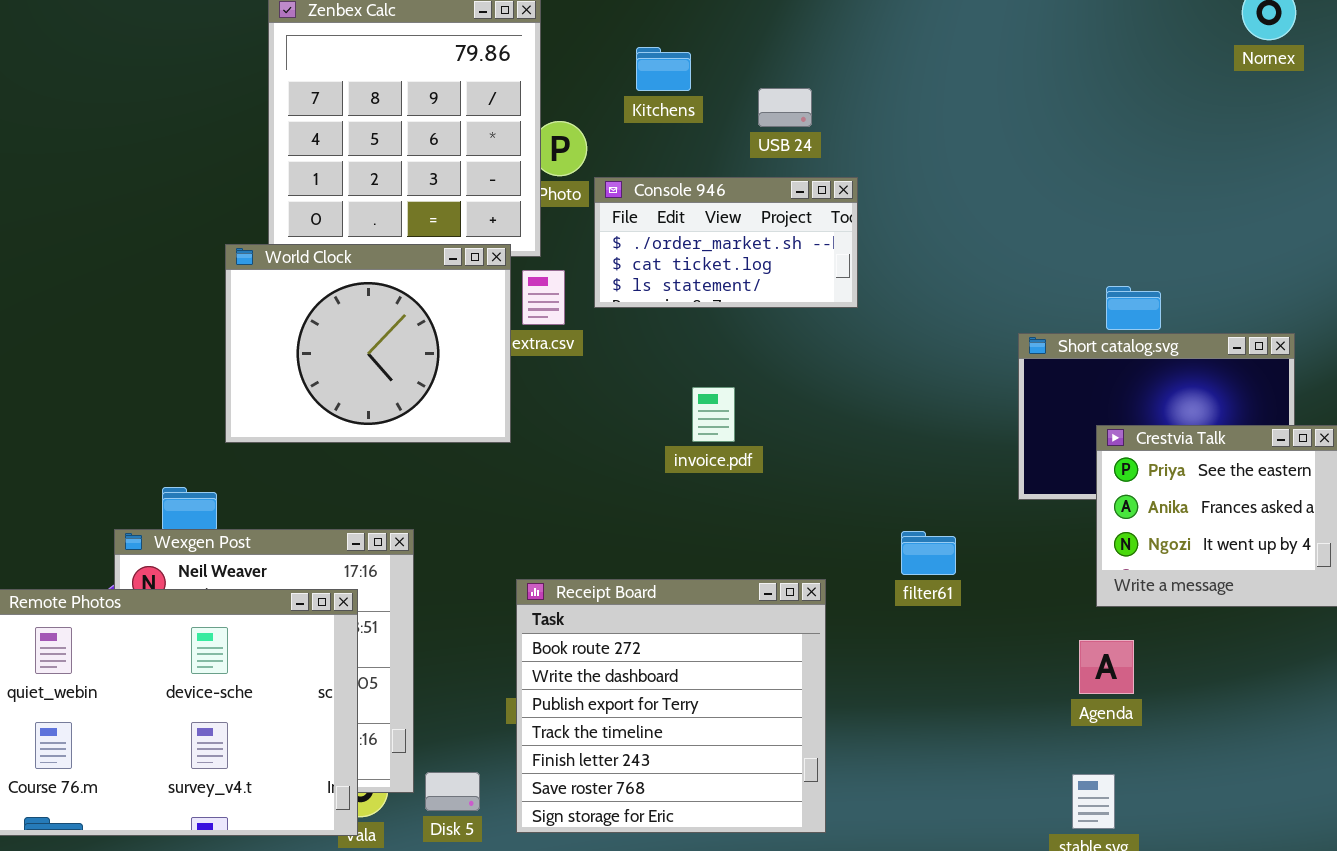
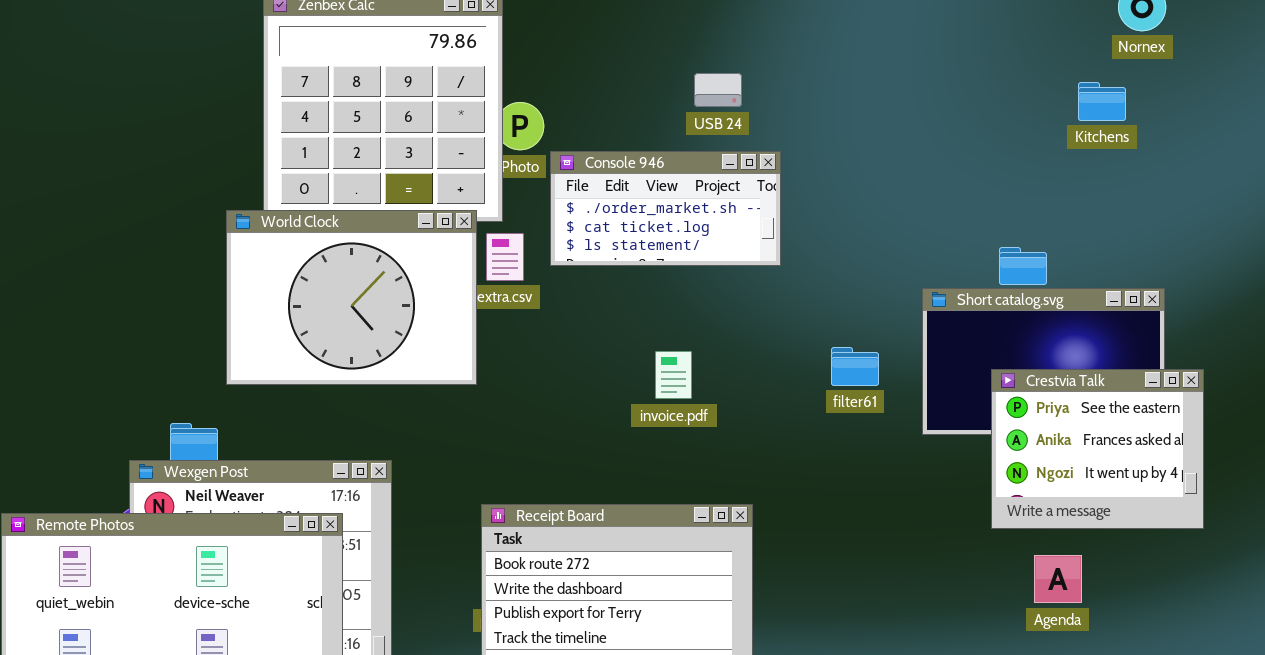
Kitchens: [636,47,691,91] -> [1078,82,1126,121], moved
invoice.pdf: [692,387,735,442] -> [655,351,692,399], moved
filter61: [901,531,956,575] -> [831,347,879,386], moved
Agenda: [1079,640,1134,694] -> [1034,555,1082,603], moved

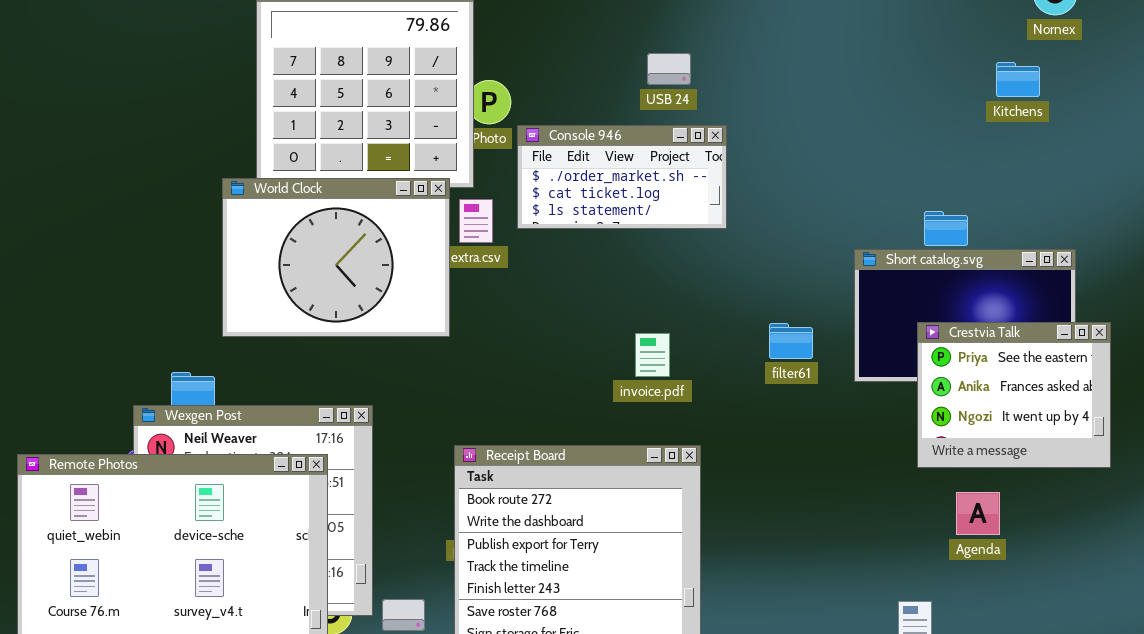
filter61: [831,347,879,386] -> [769,323,813,359], moved
invoice.pdf: [655,351,692,399] -> [635,333,670,377], moved

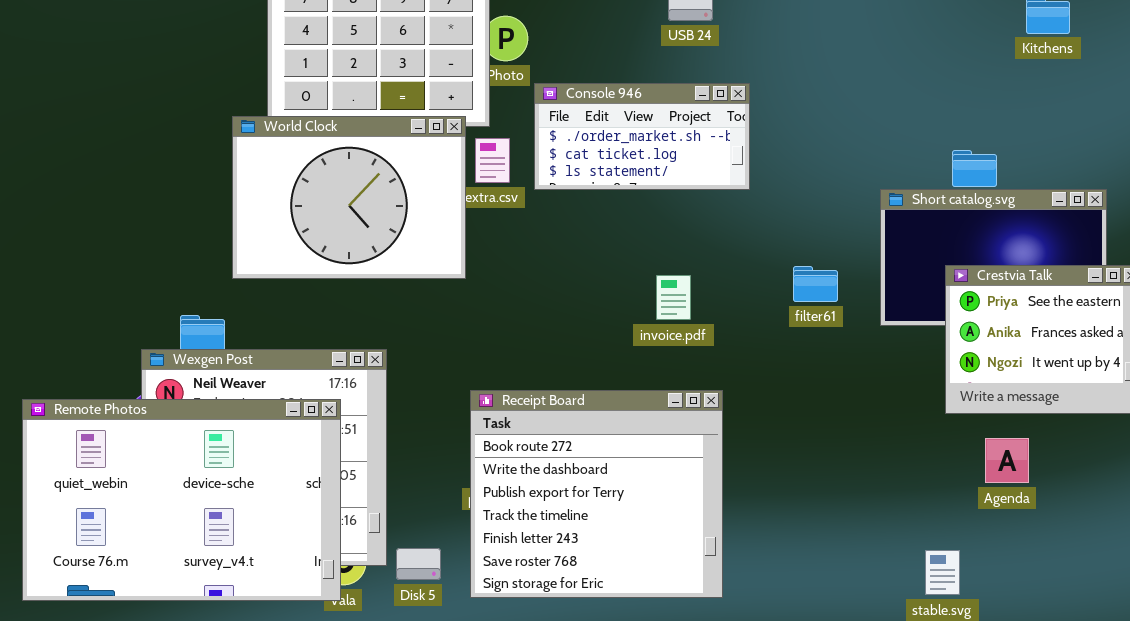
Console 946: [517,125,727,229] -> [534,83,750,190], moved

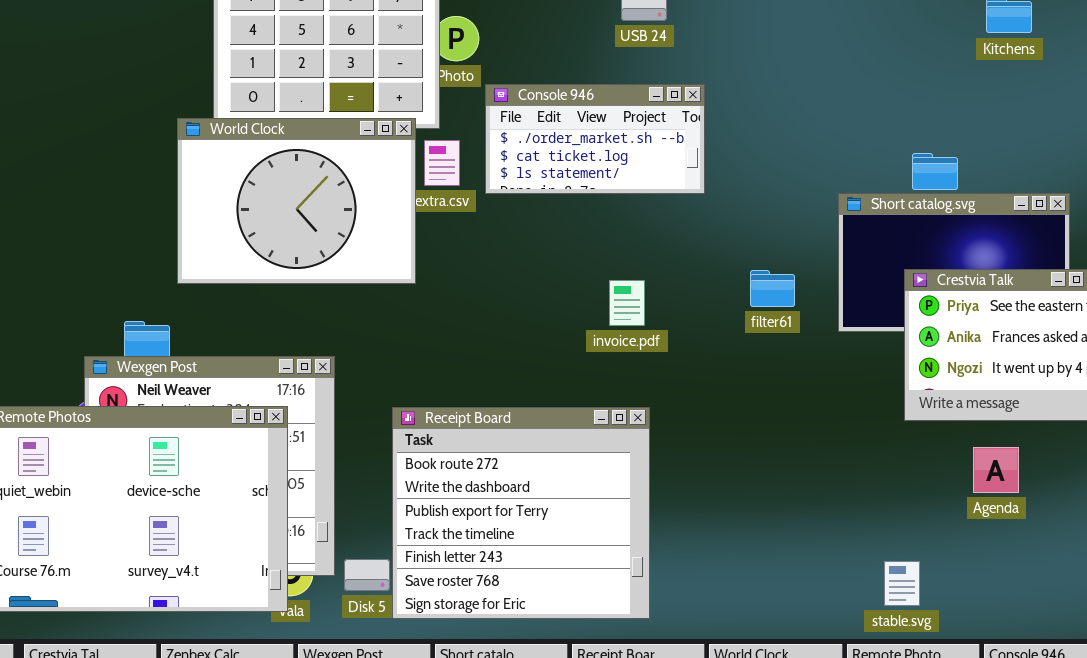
Receipt Board: [470,390,723,598] -> [392,407,650,619], moved
Agenda: [985,438,1029,483] -> [973,447,1019,493], moved

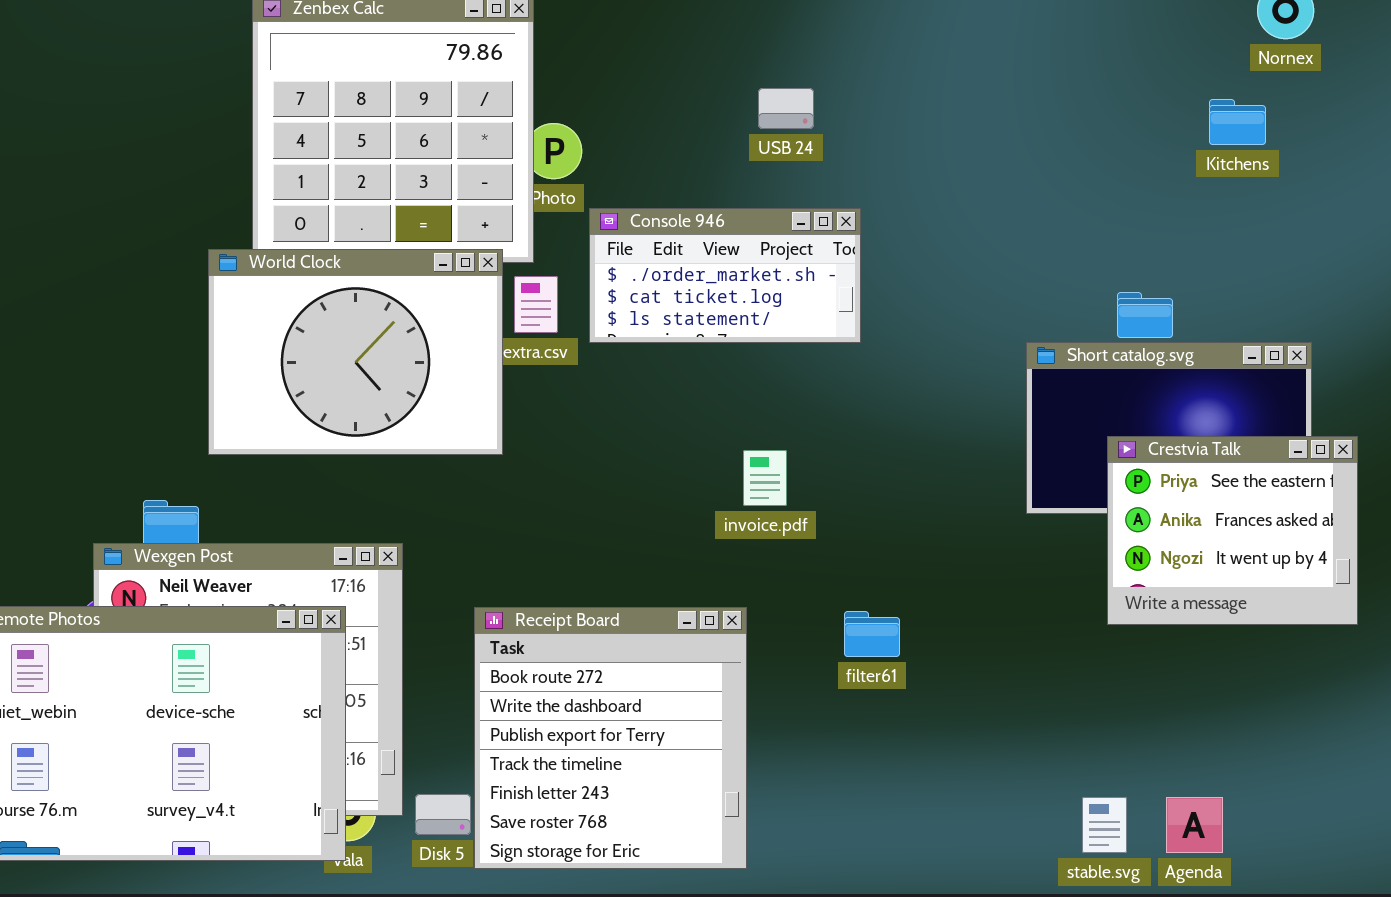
filter61: [750,270,795,307] -> [844,611,900,657], moved
Receipt Board: [392,407,650,619] -> [474,607,747,869], resized
Agenda: [973,447,1019,493] -> [1166,797,1223,853], moved

